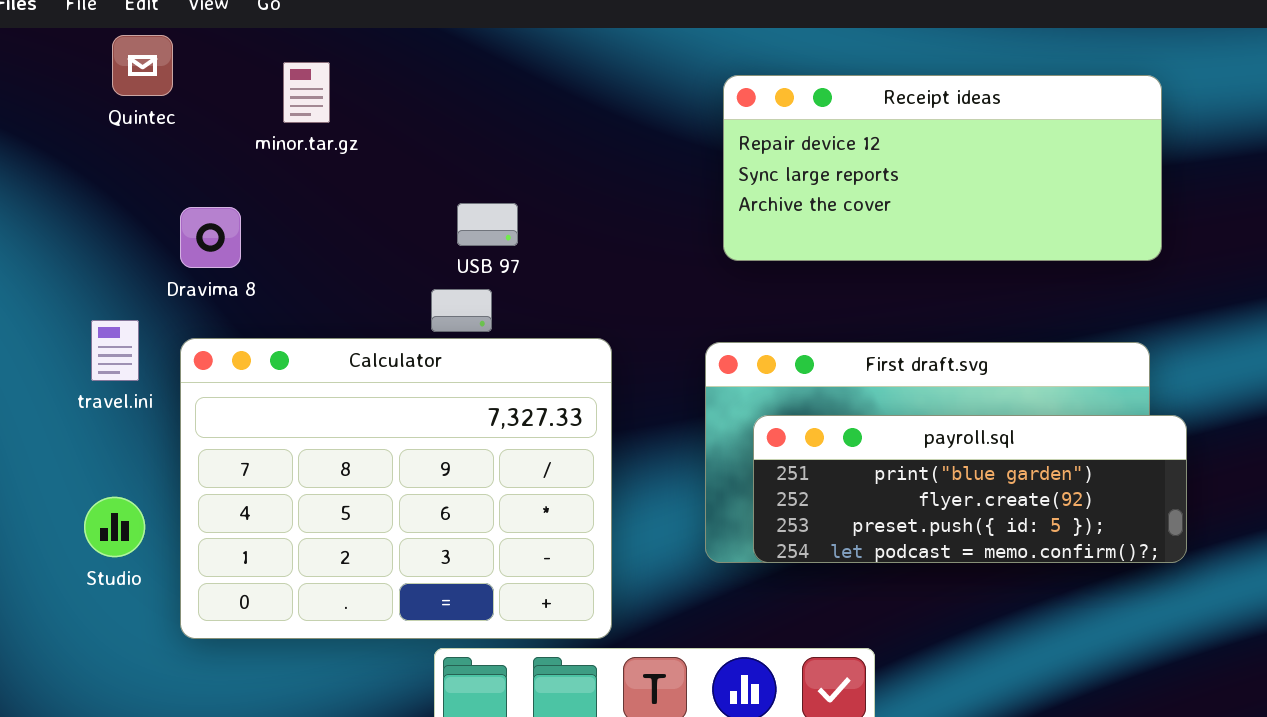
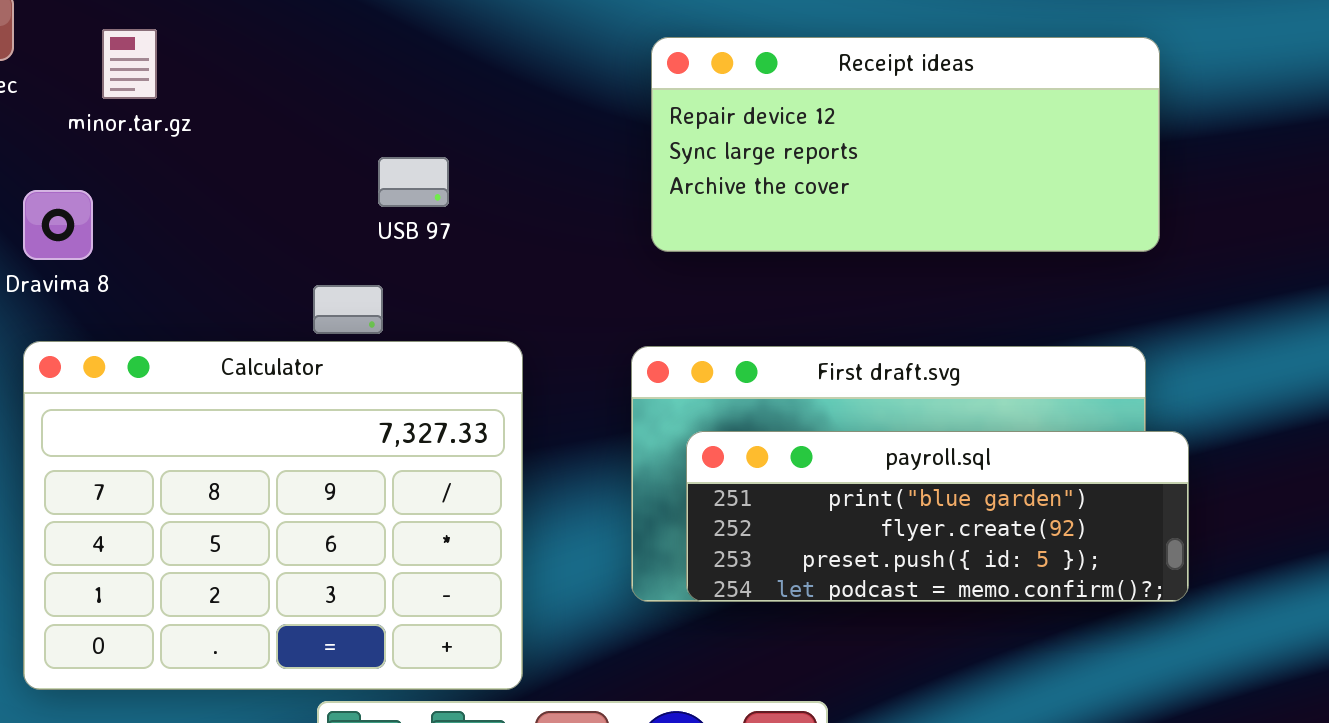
minor.tar.gz: [283,62,330,123] -> [102,29,157,99], moved
USB 97: [457,203,518,246] -> [378,157,449,207], moved

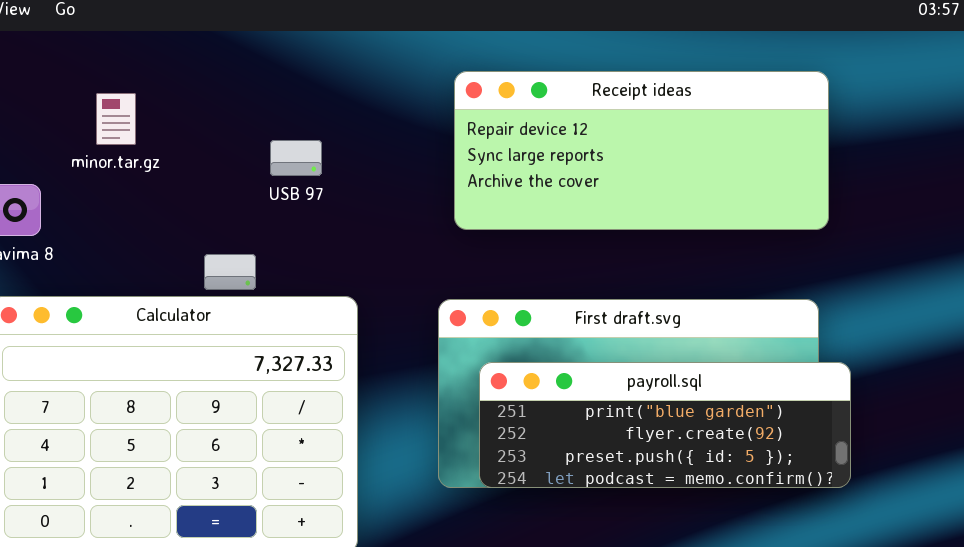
minor.tar.gz: [102,29,157,99] -> [96,93,136,145], moved
USB 97: [378,157,449,207] -> [270,140,322,176], moved

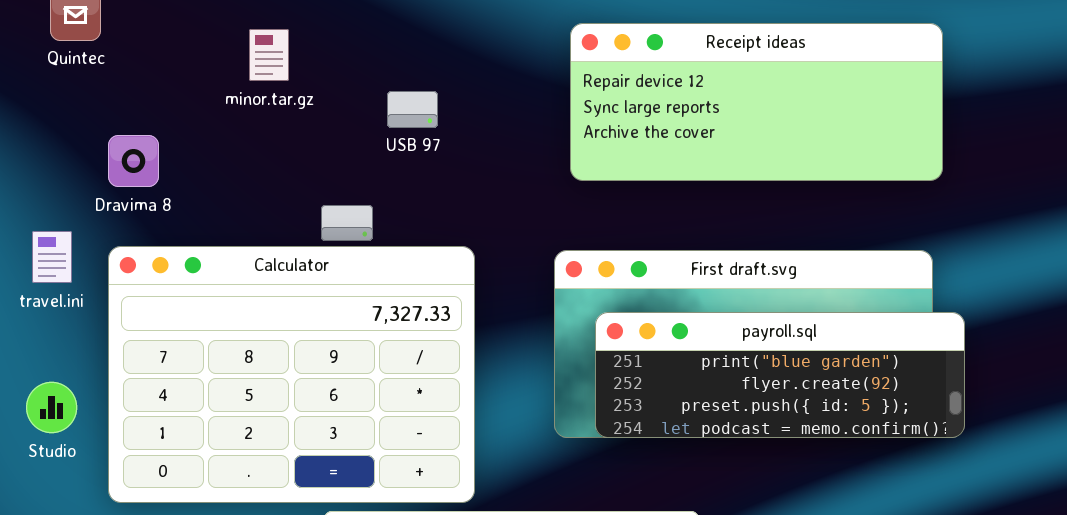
minor.tar.gz: [96,93,136,145] -> [249,29,289,81], moved

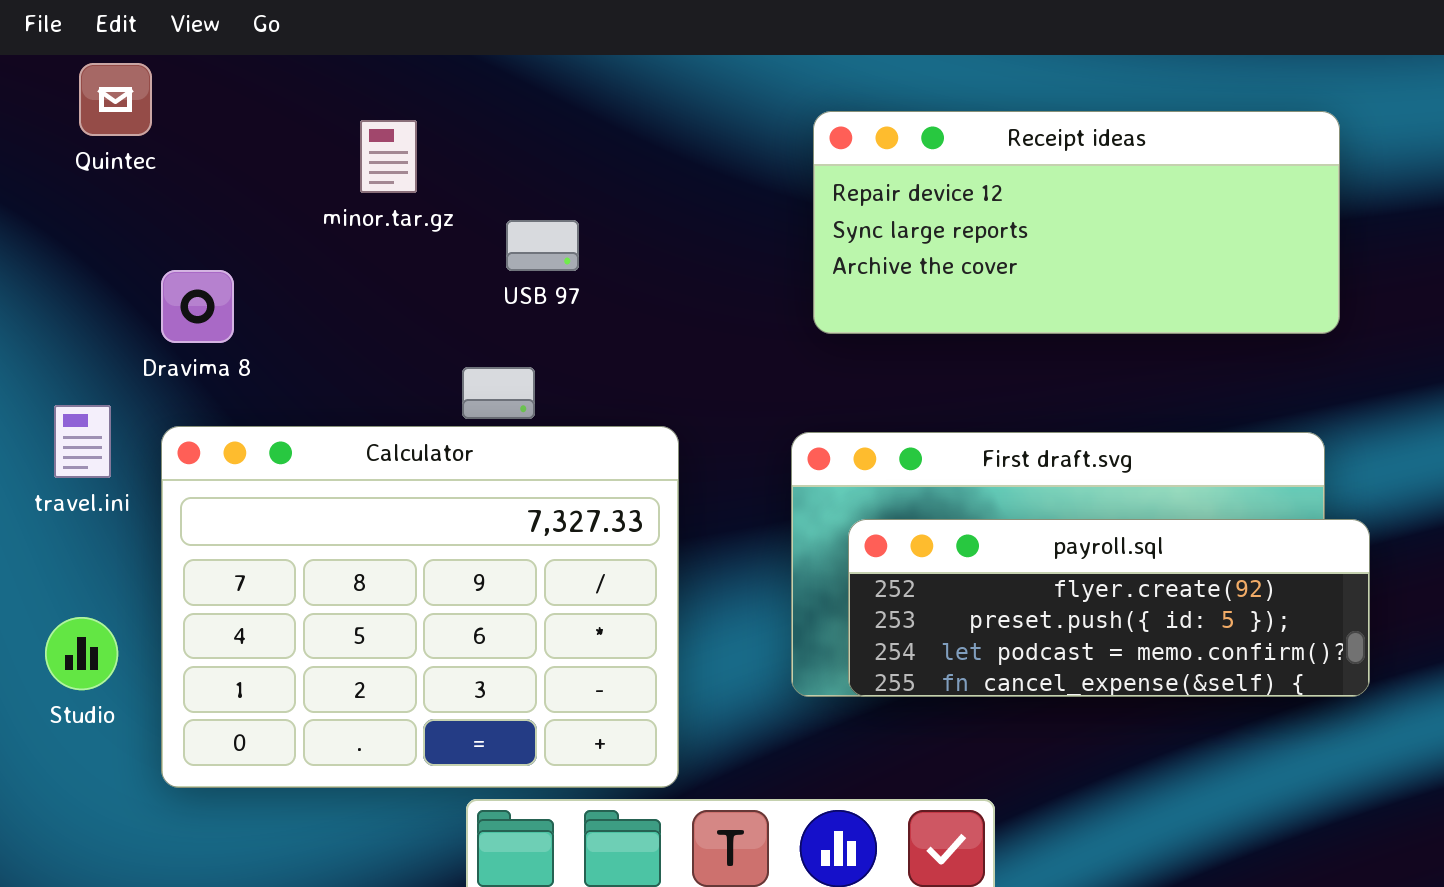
USB 97: [387,91,438,128] -> [506,220,579,271], moved
payroll.sql: [595,312,965,438] -> [848,519,1370,697], scrolled down 1 row

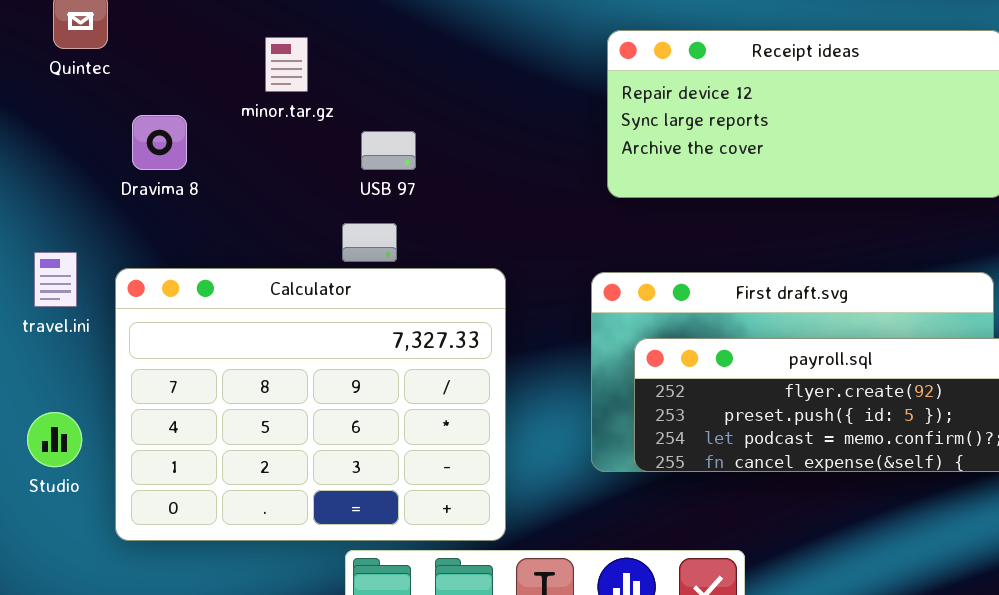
USB 97: [506,220,579,271] -> [361,131,416,170], moved
Dravima 8: [161,270,234,343] -> [132,115,187,170], moved

